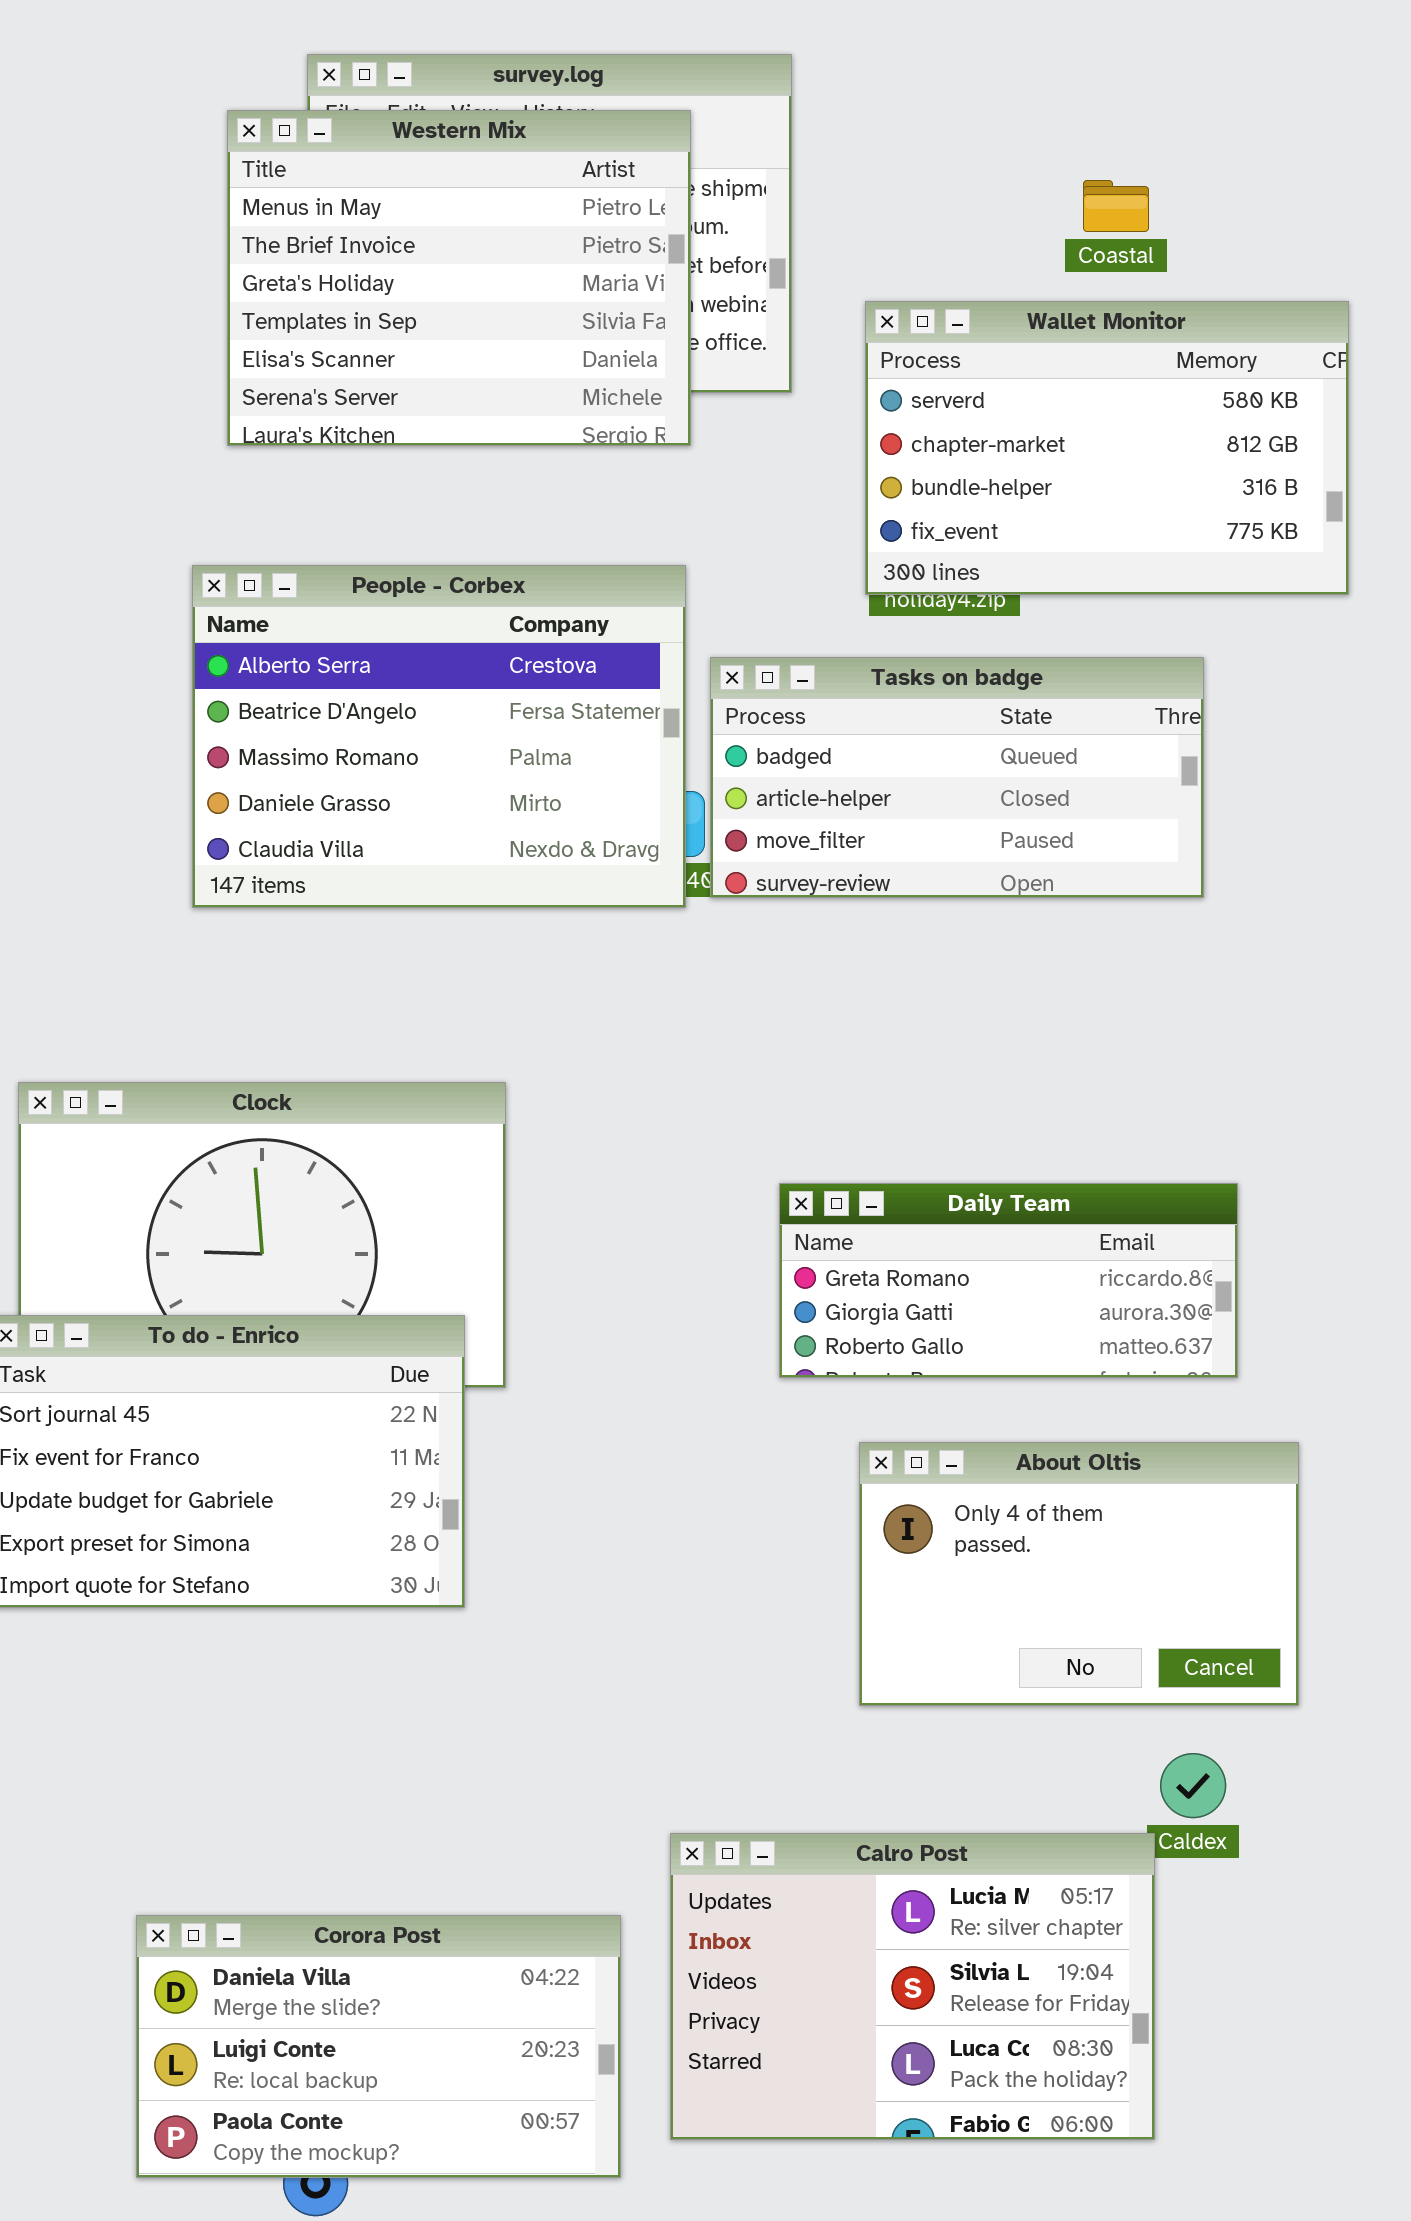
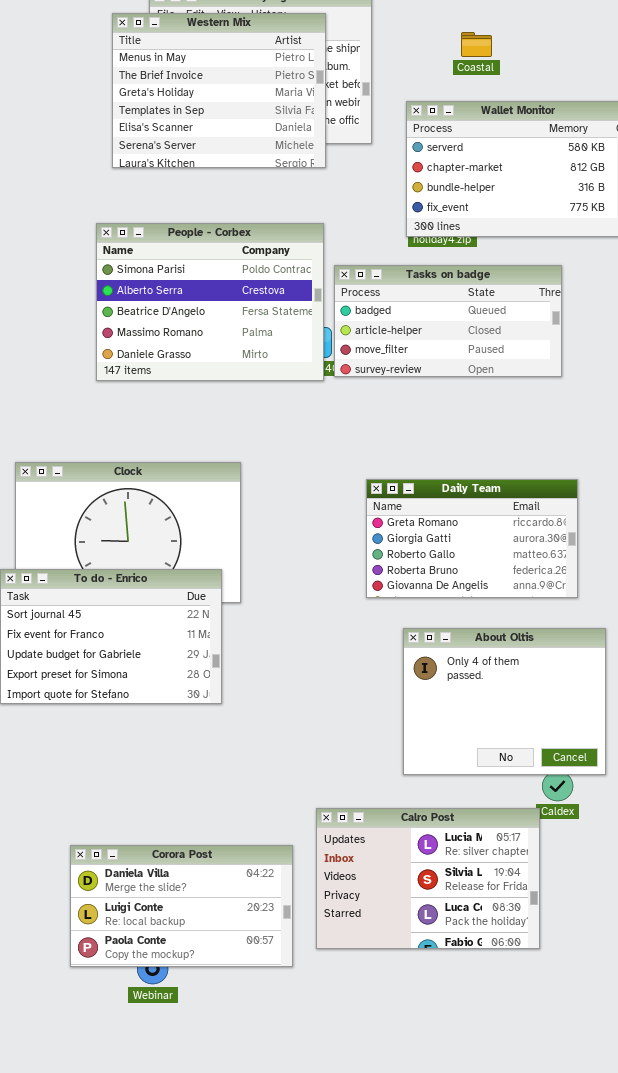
Coastal: [1083,180,1149,232] -> [461,32,492,57], moved
People - Corbex: [192,565,686,908] -> [96,223,324,381], scrolled up 1 row
Daily Team: [779,1183,1238,1378] -> [366,479,578,598], resized
About Oltis: [859,1442,1299,1706] -> [403,628,606,775], resized

